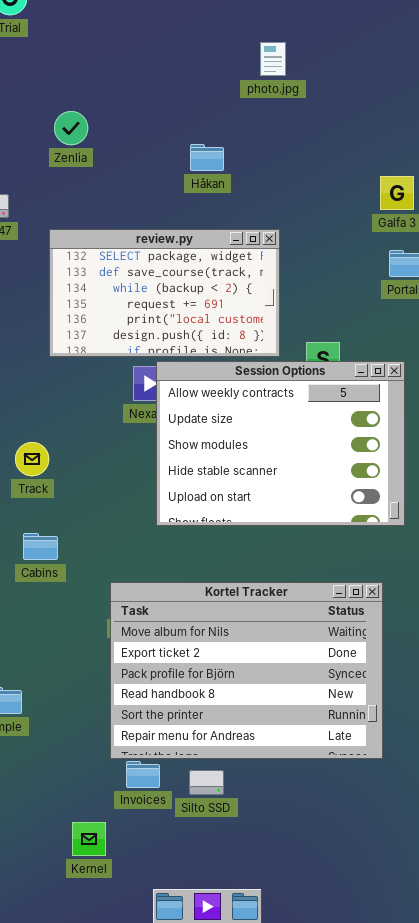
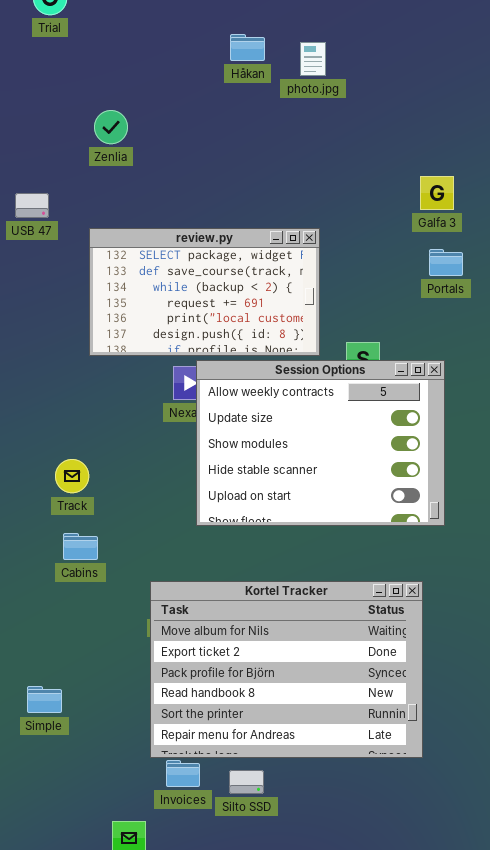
Håkan: [190,144,224,171] -> [230,34,265,61], moved
Track: [15,442,49,476] -> [55,459,89,493], moved

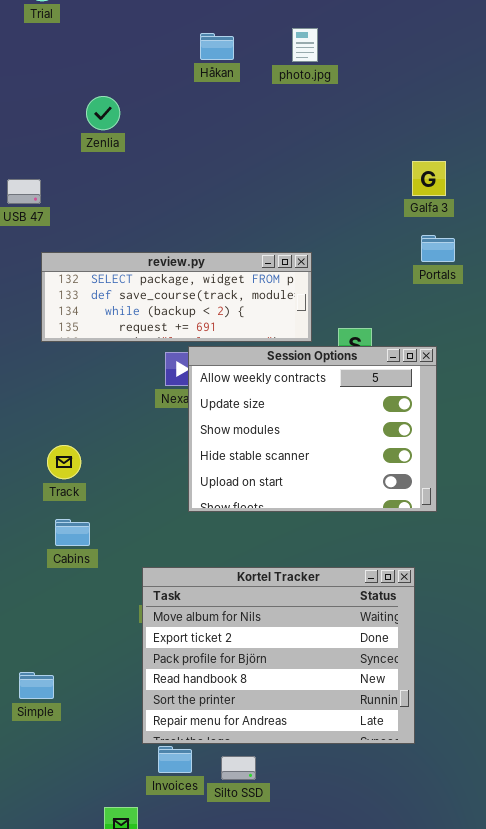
Håkan: [230,34,265,61] -> [200,33,234,60], moved
review.py: [89,228,320,356] -> [41,252,312,342], resized

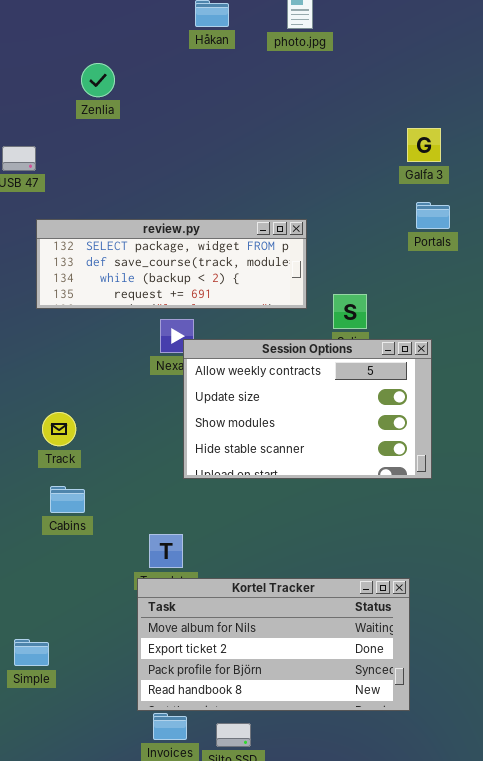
Session Options: [188,346,437,512] -> [183,339,432,479], resized
Kortel Tracker: [142,567,415,744] -> [137,578,410,711], resized

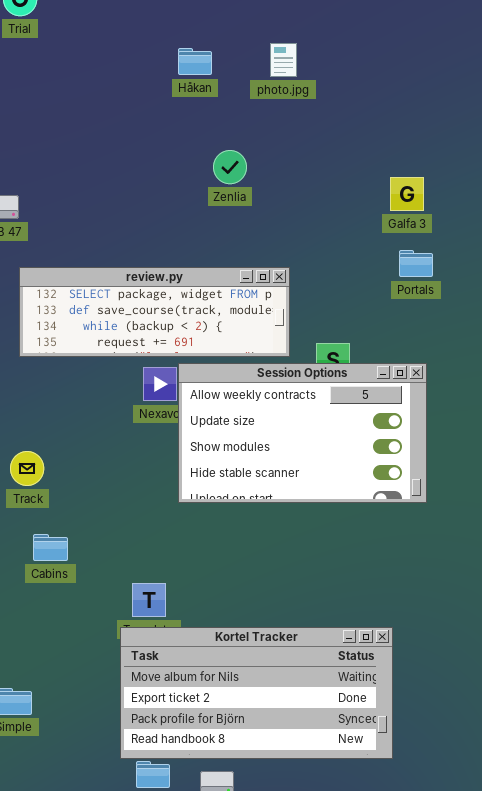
Zenlia: [81,63,115,97] -> [213,150,247,184], moved
Session Options: [183,339,432,479] -> [178,363,427,503], moved
Track: [42,412,76,446] -> [10,451,44,486], moved

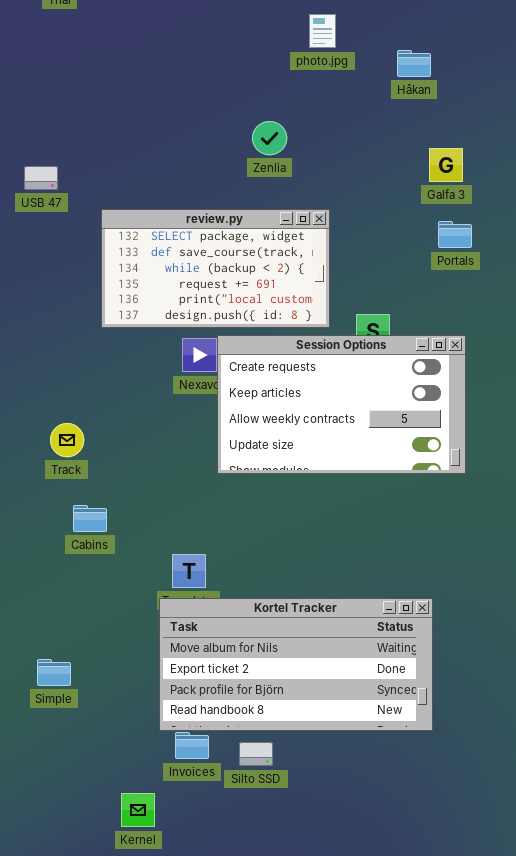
Håkan: [178,48,212,75] -> [397,50,431,77], moved
review.py: [19,267,290,357] -> [101,209,330,328], resized
Session Options: [178,363,427,503] -> [217,335,466,474], scrolled up 2 rows

